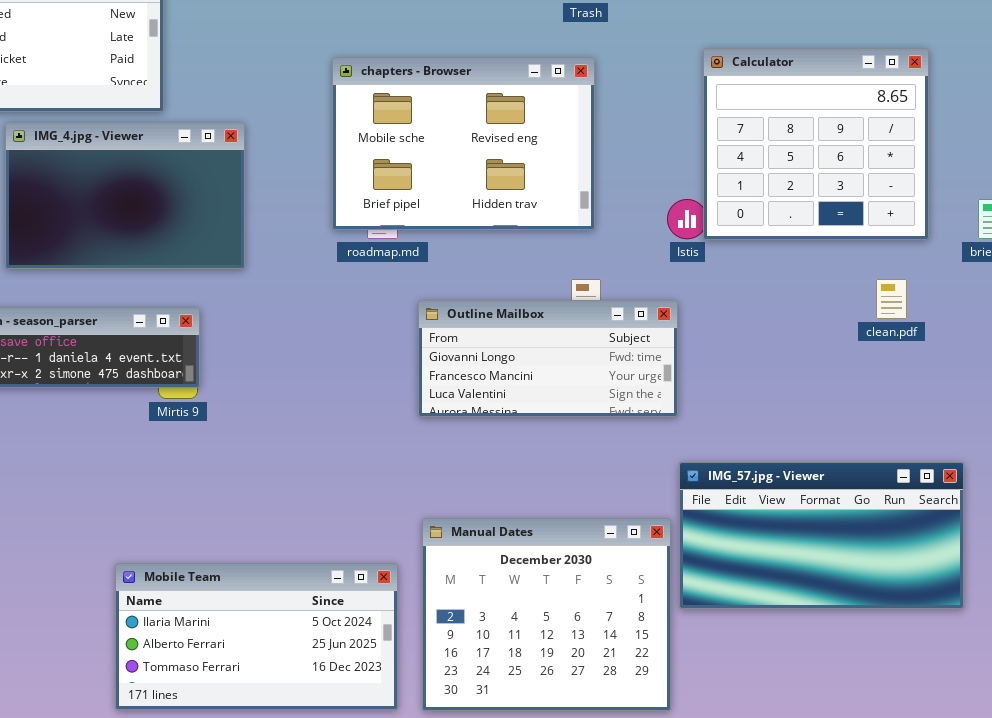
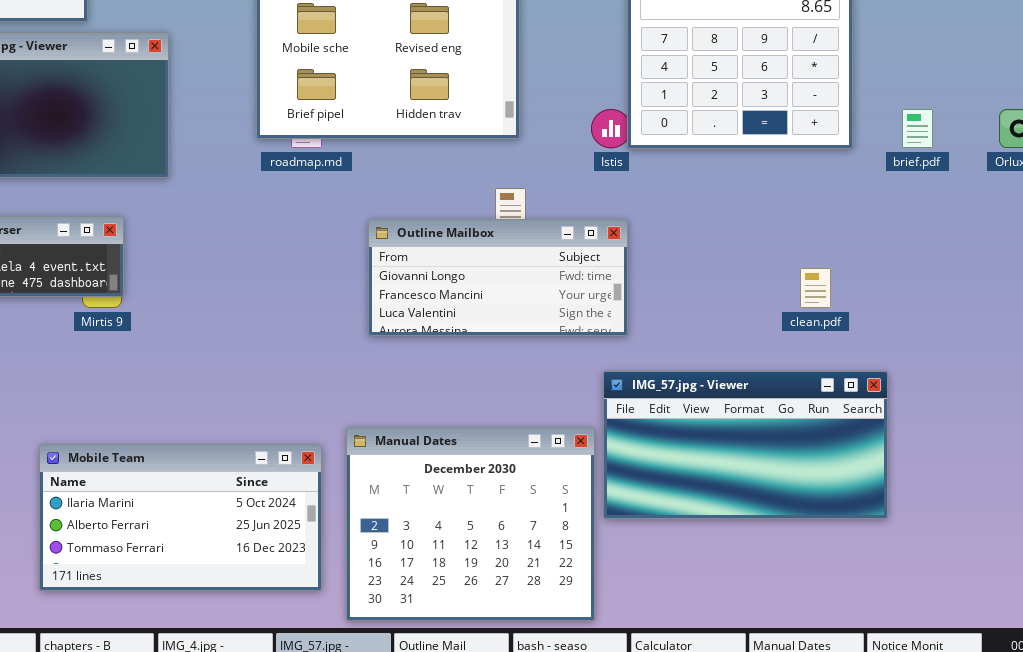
clean.pdf: [876,279,907,319] -> [800,268,831,308], moved
Outline Mailbox: [418,300,678,417] -> [368,219,628,336], moved
Mobile Team: [115,563,398,710] -> [39,444,322,591], moved

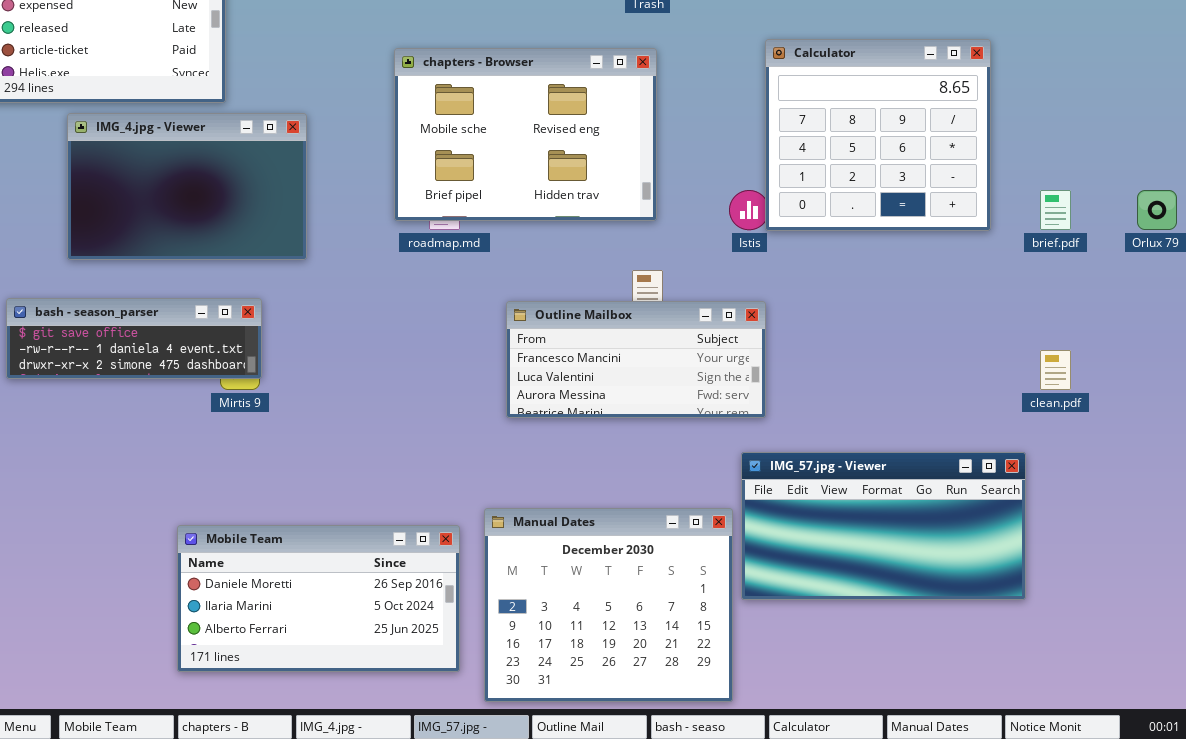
Outline Mailbox: [368,219,628,336] -> [506,301,766,418], scrolled down 1 row
clean.pdf: [800,268,831,308] -> [1040,350,1071,390], moved
Mobile Team: [39,444,322,591] -> [177,525,460,672], scrolled up 1 row

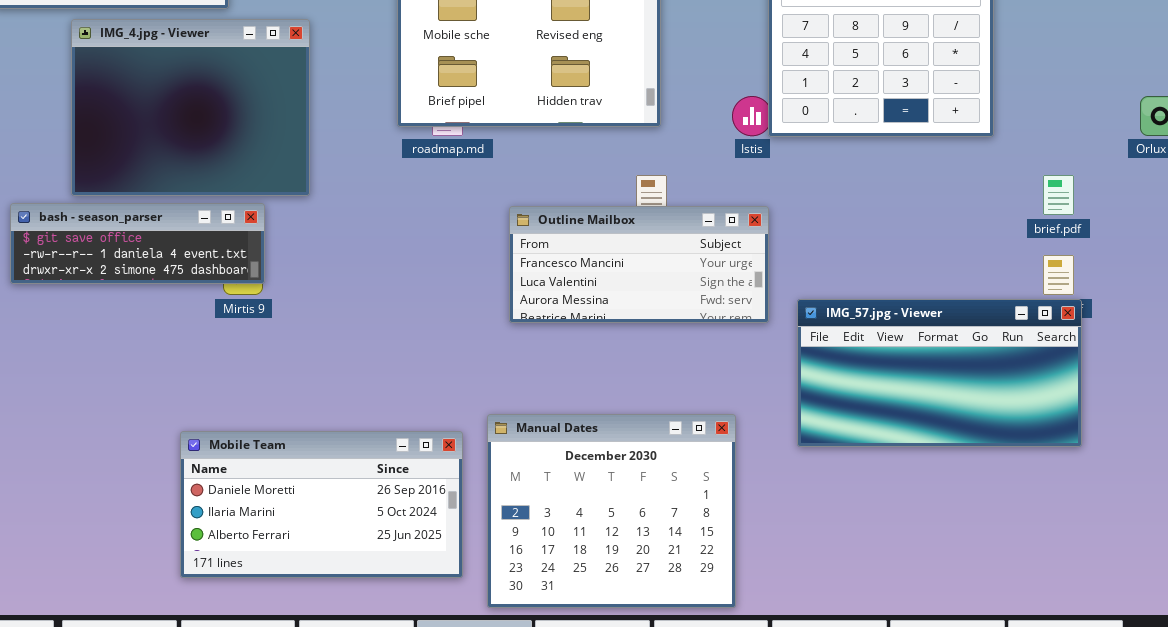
IMG_4.jpg - Viewer: [67,113,307,260] -> [71,19,310,196], resized
brief.pdf: [1040,190,1071,230] -> [1043,175,1074,215], moved
IMG_57.jpg - Viewer: [741,452,1026,600] -> [797,299,1082,447], moved

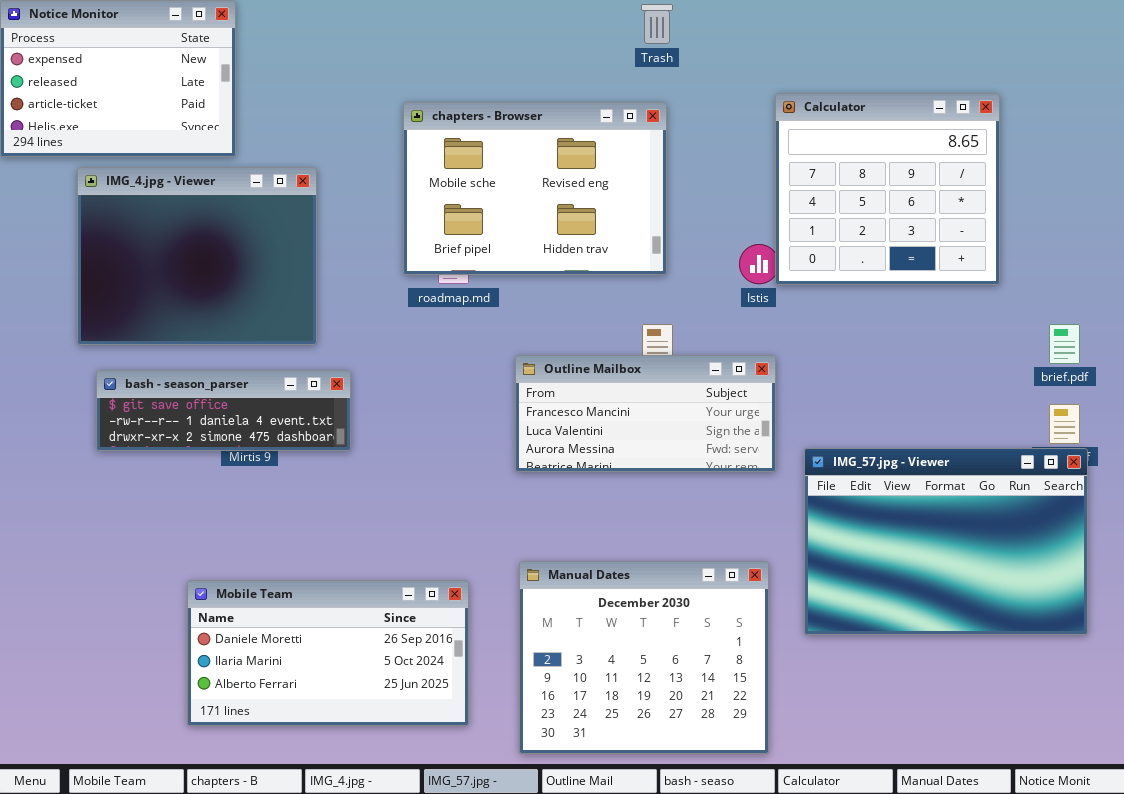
bash - season_parser: [10,203,265,284] -> [96,370,351,451], moved
IMG_57.jpg - Viewer: [797,299,1082,447] -> [804,448,1088,635], resized
Manual Dates: [487,414,736,608] -> [519,561,769,754], moved

